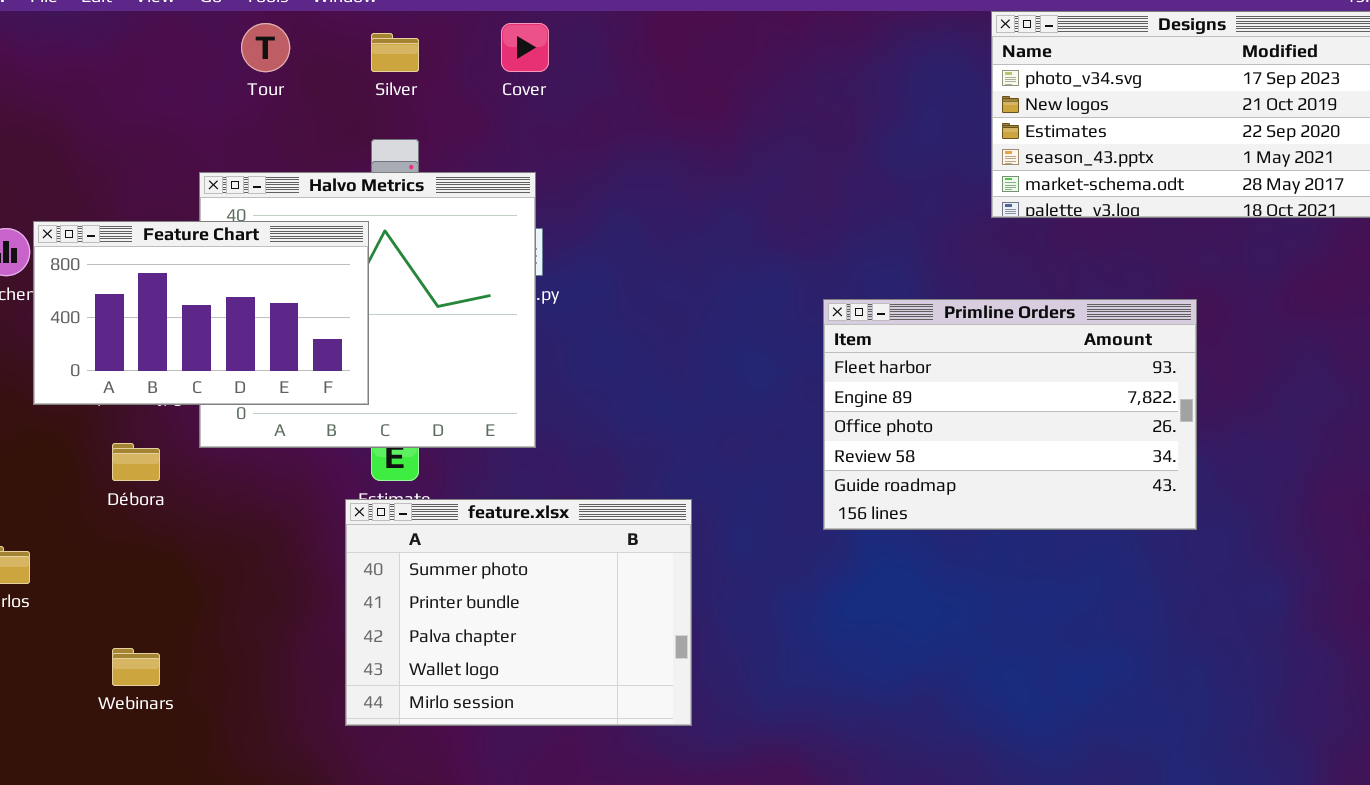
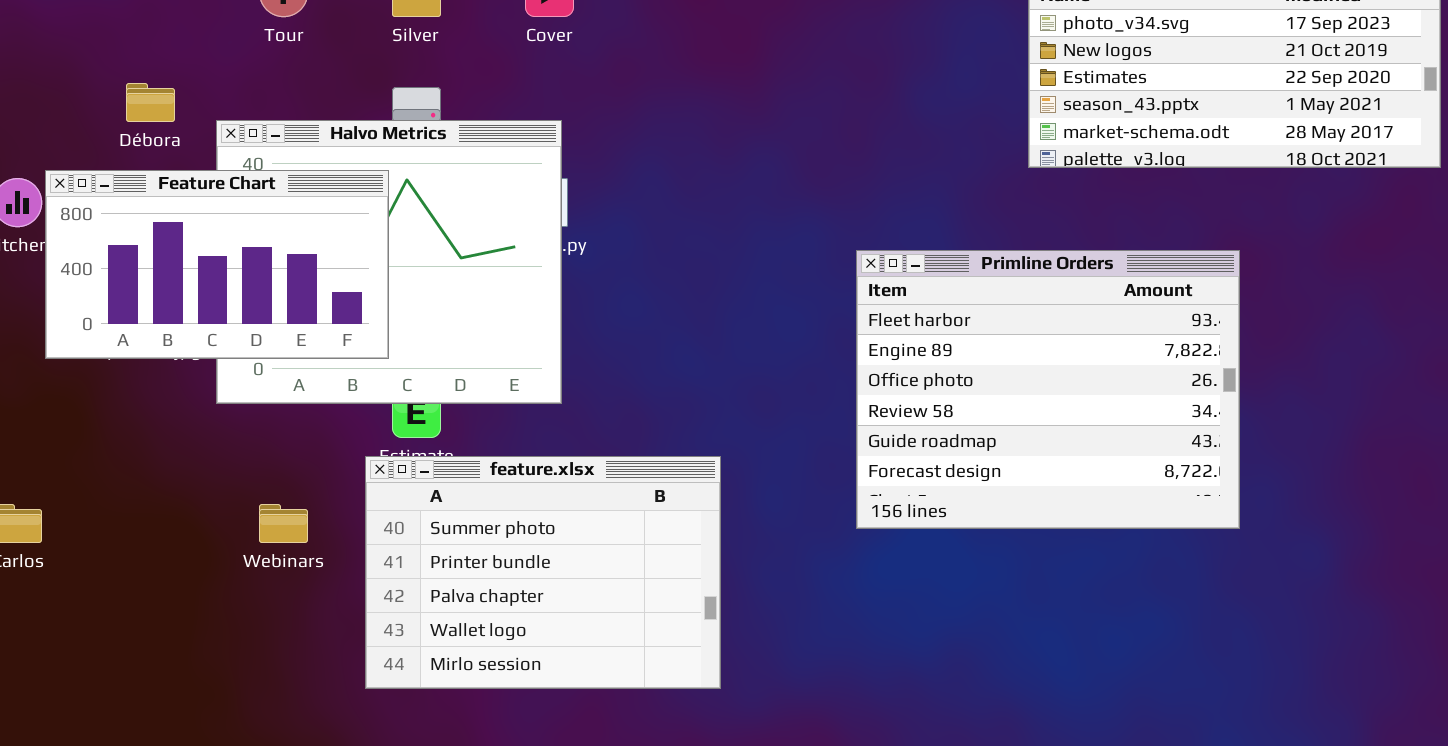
Primline Orders: [823,299,1197,530] -> [856,250,1240,529], resized
Débora: [112,443,160,481] -> [126,83,175,122], moved
Webinars: [112,648,160,686] -> [259,504,308,543], moved

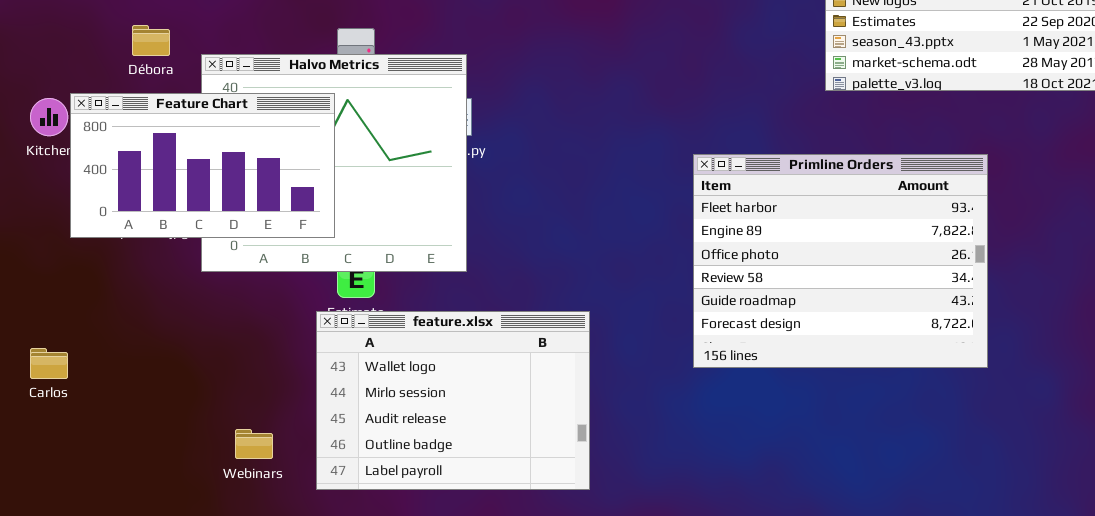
feature.xlsx: [365,456,721,689] -> [316,311,590,490], scrolled down 3 rows
Webinars: [259,504,308,543] -> [235,429,273,459], moved

